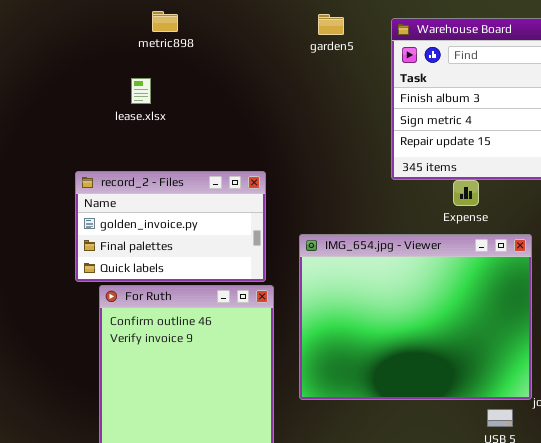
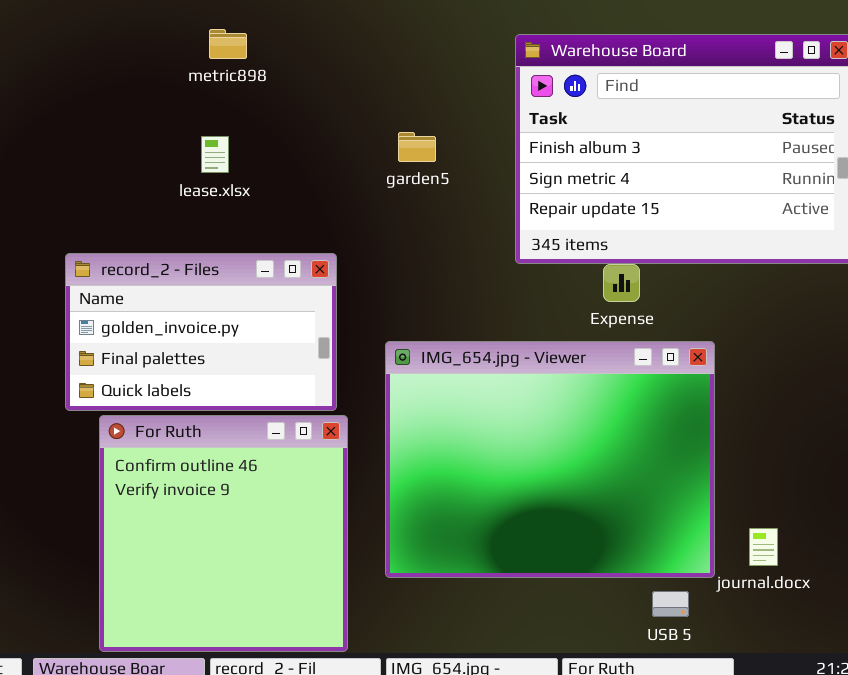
metric898: [152,11,178,32] -> [209,29,247,59], moved
garden5: [318,14,344,35] -> [398,132,436,162], moved
lease.xlsx: [131,78,151,104] -> [201,136,229,173], moved

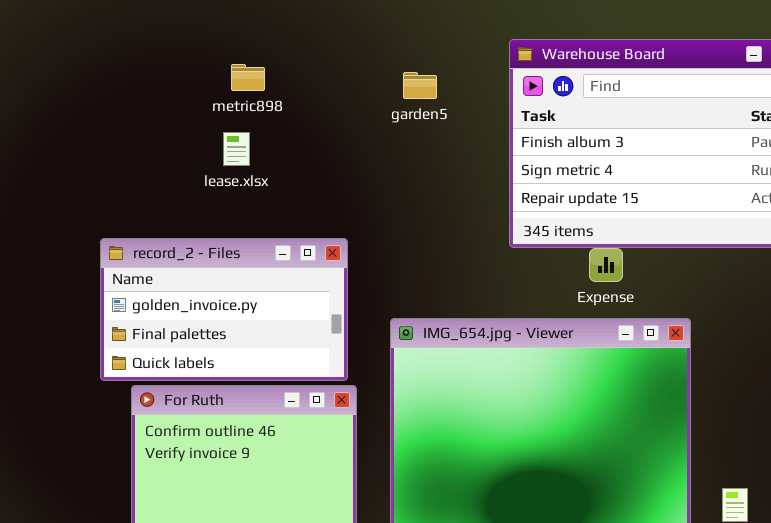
metric898: [209,29,247,59] -> [231,64,265,91], moved
garden5: [398,132,436,162] -> [403,72,437,99], moved

